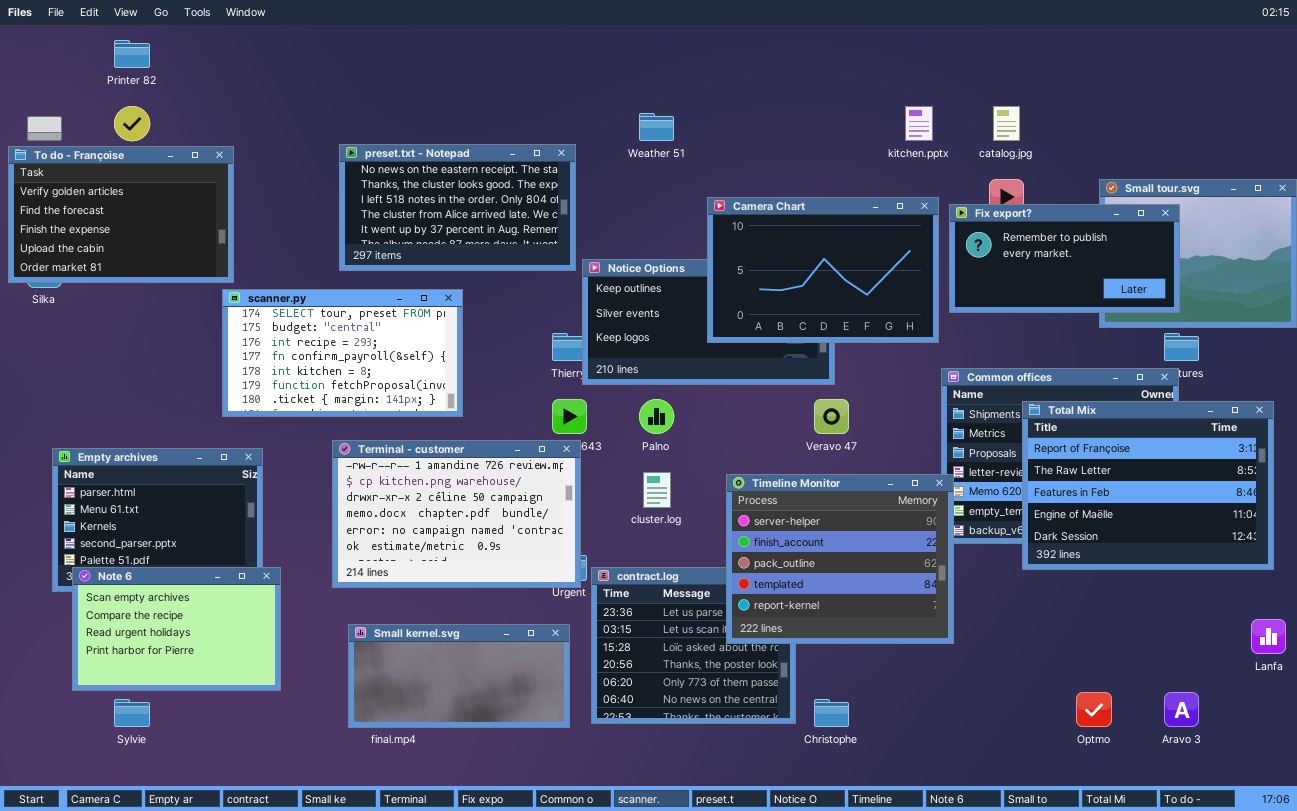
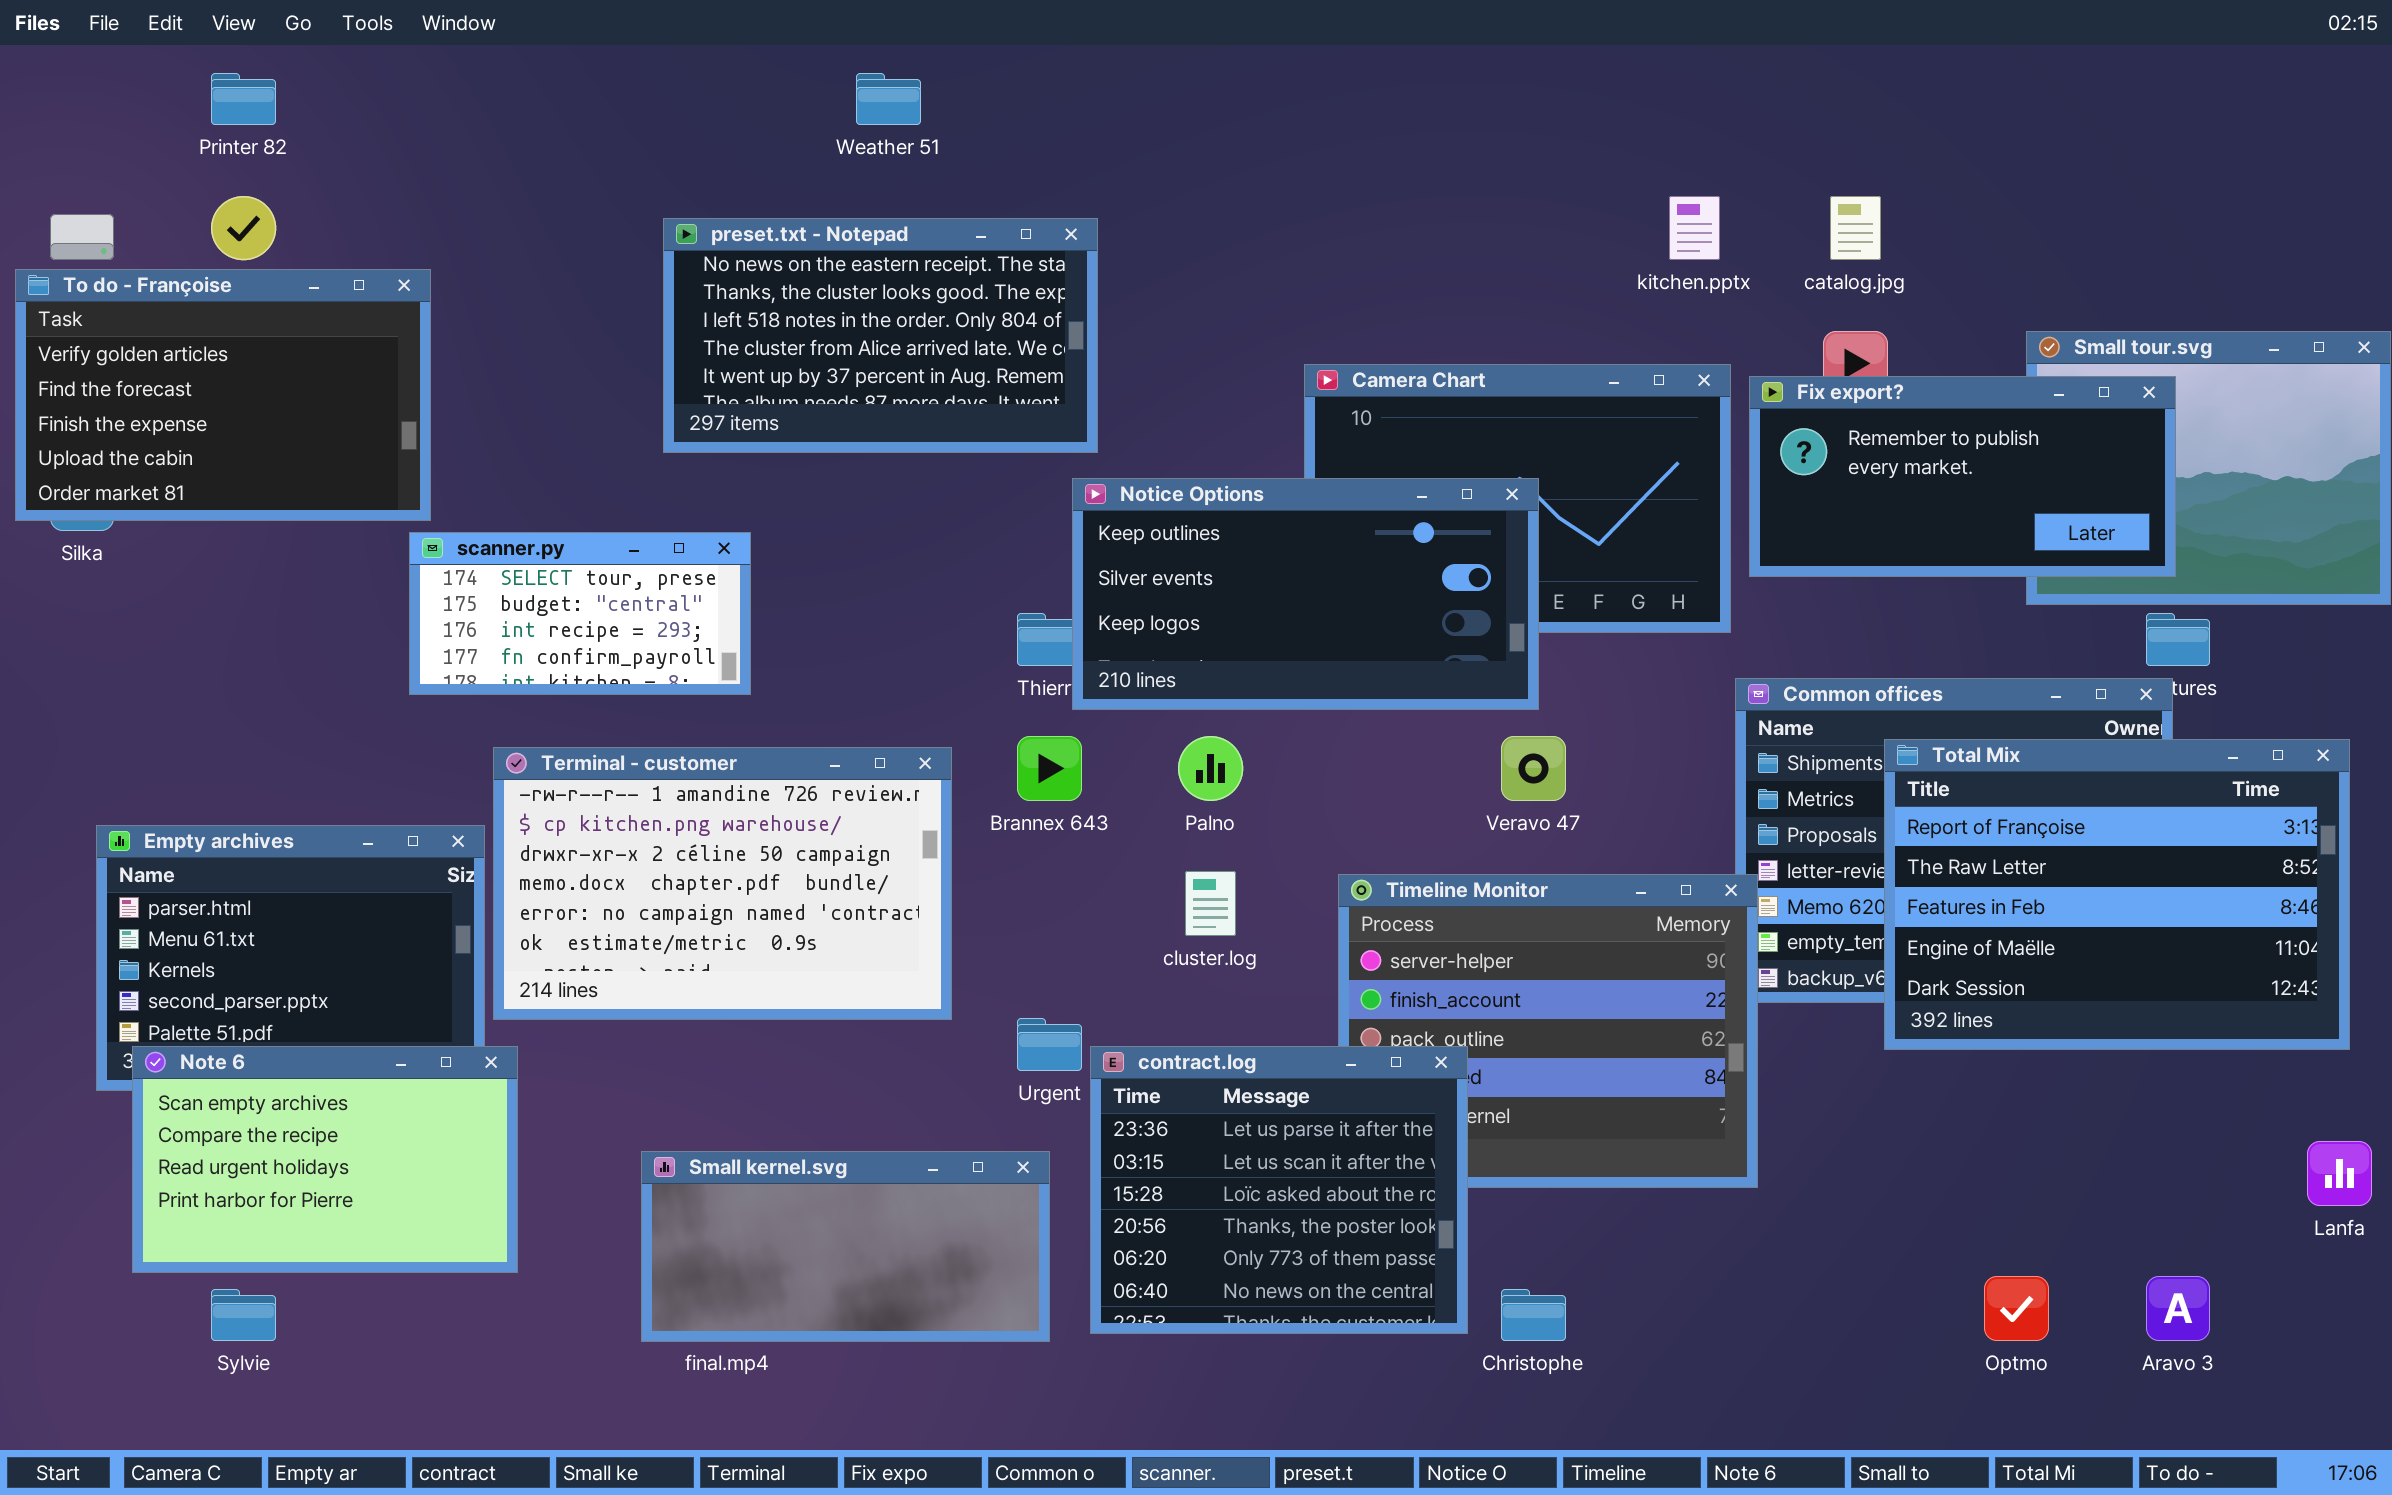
Weather 51: [639,113,674,141] -> [856,73,921,125], moved
preset.txt - Notepad: [339,144,576,271] -> [663,218,1098,453], moved
Notice Options: [582,259,835,385] -> [1072,478,1539,710], raised
scanner.py: [222,289,463,417] -> [409,532,751,695], resized
Terminal - customer: [332,440,581,588] -> [493,747,952,1020], moved
contract.log: [591,567,796,724] -> [1090,1046,1468,1334], raised

